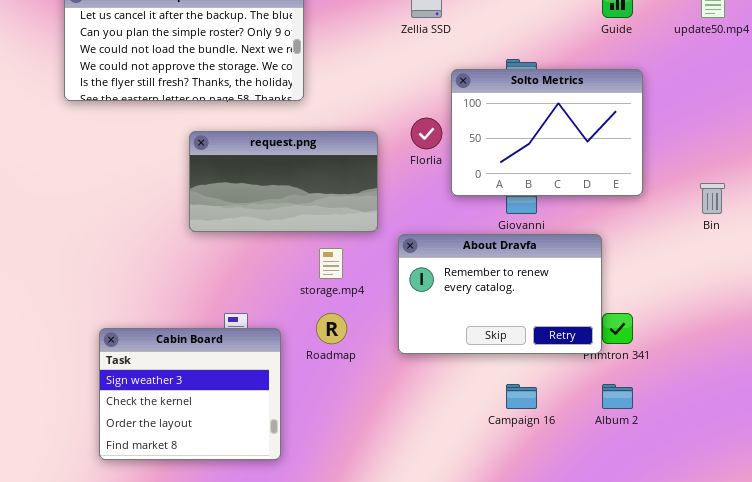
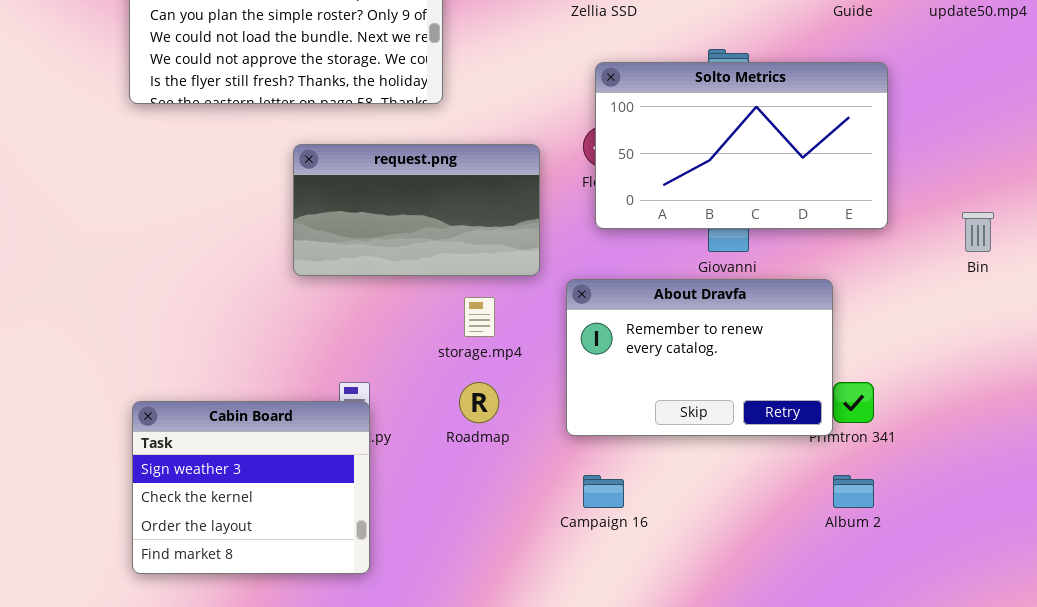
Solto Metrics: [451,69,643,196] -> [595,62,888,229], resized
Cabin Board: [99,328,281,460] -> [132,401,370,574], moved
Campaign 16: [506,384,537,409] -> [583,475,624,508], moved

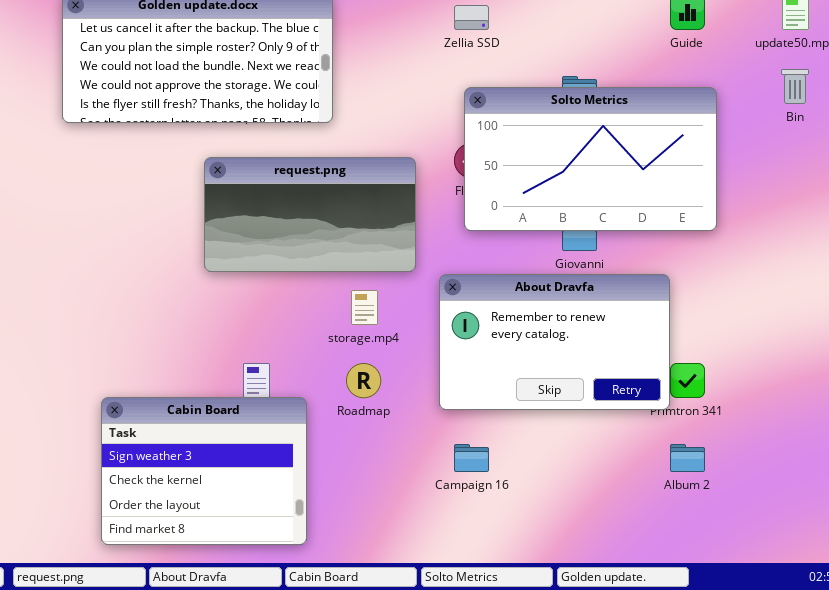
Bin: [962,212,994,252] -> [781,69,809,104], moved
Cabin Board: [132,401,370,574] -> [101,397,307,545], moved

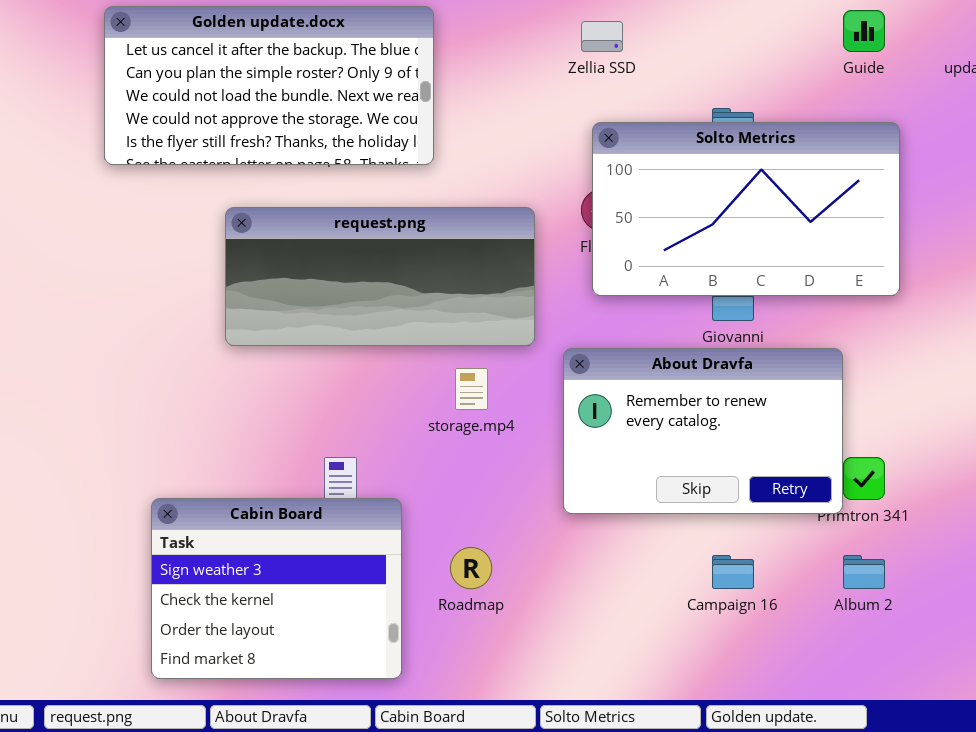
request.png: [204,157,416,272] -> [225,207,535,346], resized
Roadmap: [346,363,381,398] -> [450,547,492,589], moved
Campaign 16: [454,444,489,472] -> [712,555,754,589], moved

